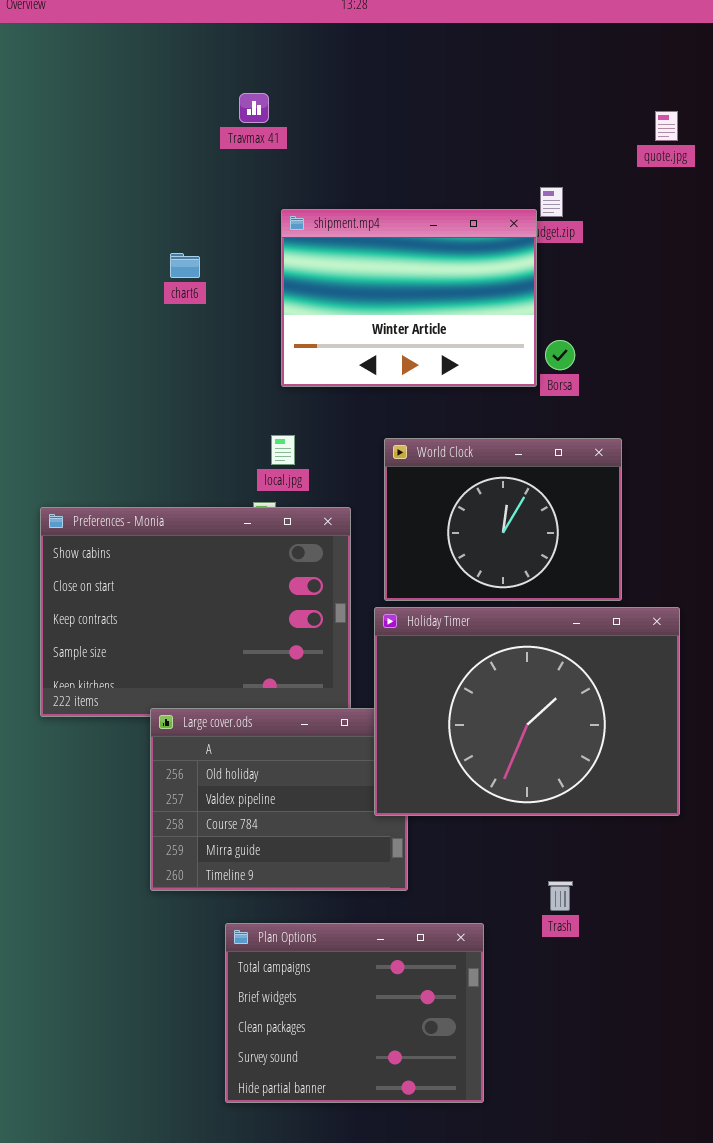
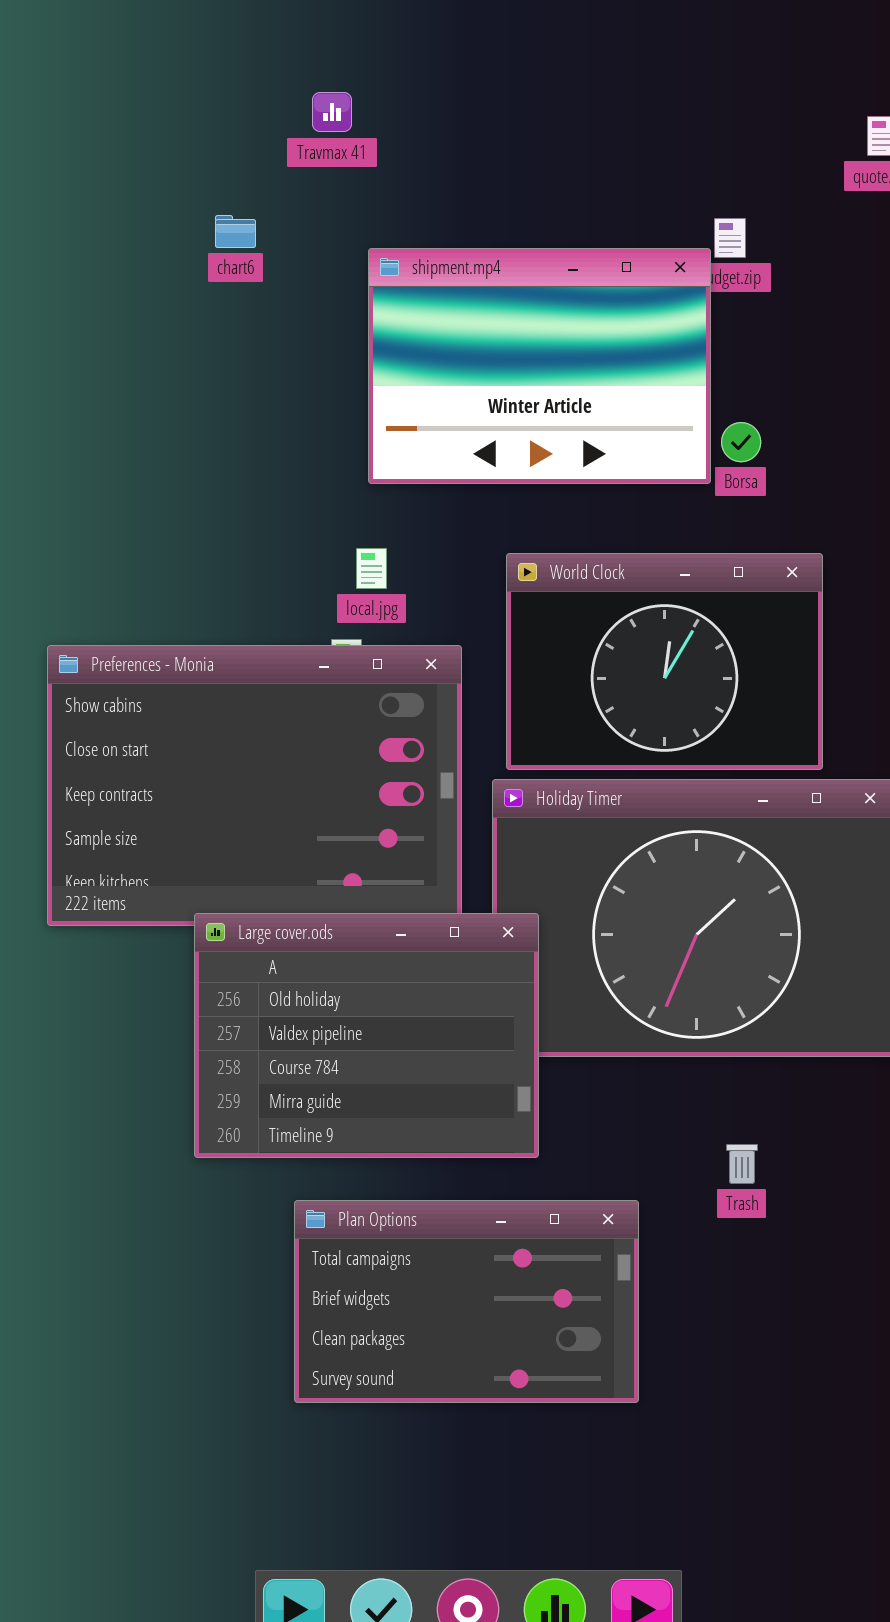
chart6: [170,253,200,278] -> [215,215,256,248], moved
Large cover.ods: [150,708,408,891] -> [194,913,539,1158], raised
Plan Options: [225,923,484,1103] -> [294,1200,639,1403], resized

